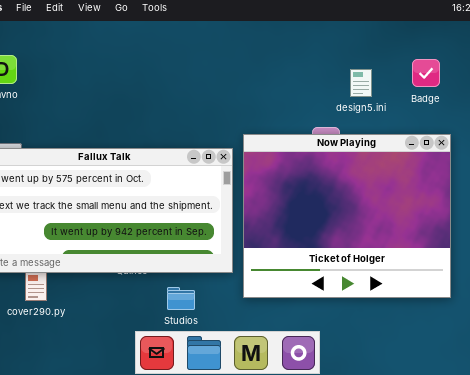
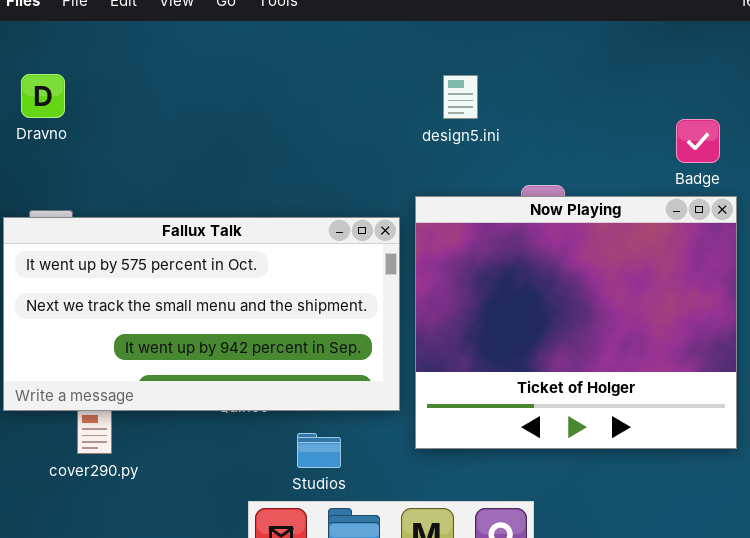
Badge: [412,59,440,87] -> [676,119,720,163], moved
design5.ini: [350,69,372,97] -> [443,75,478,119], moved

